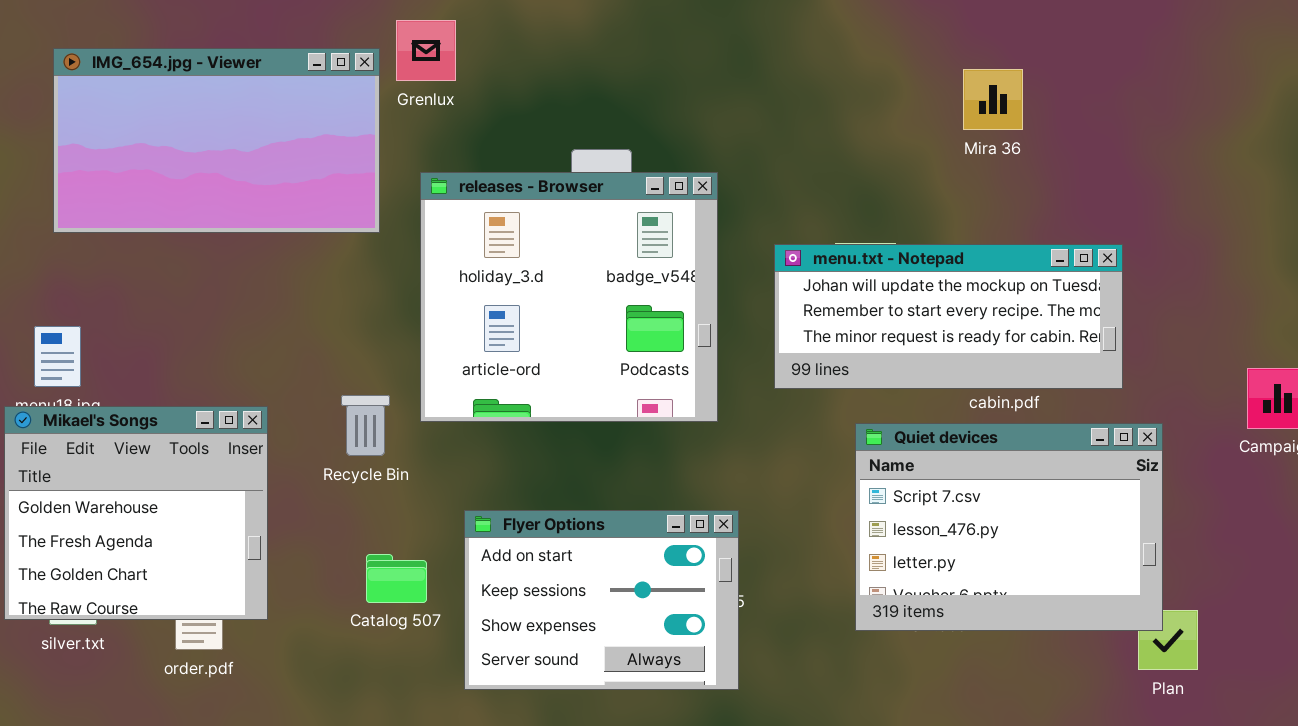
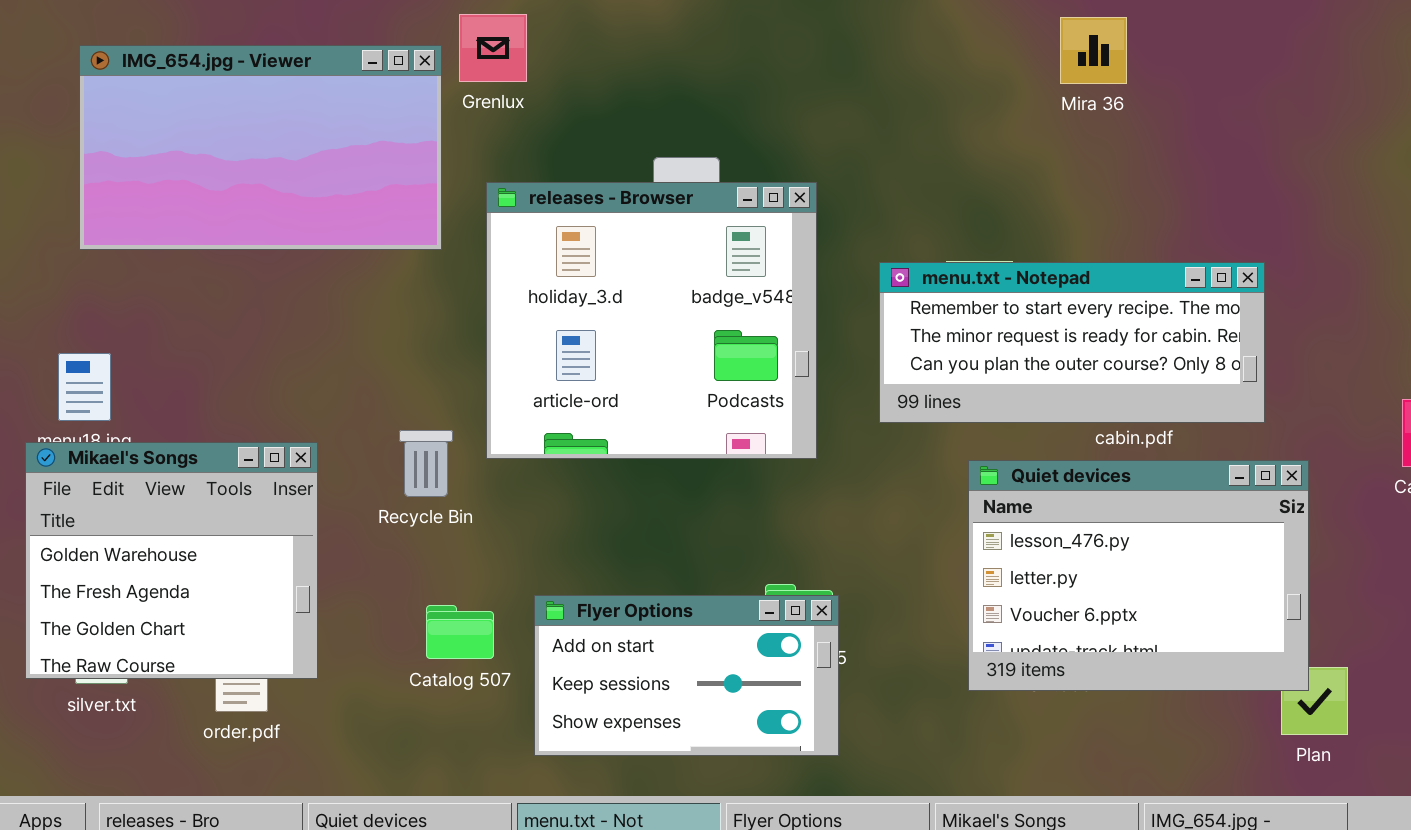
Mira 36: [963,69,1023,130] -> [1060,17,1127,84], moved
menu.txt - Notepad: [774,244,1123,389] -> [879,262,1265,423], scrolled down 1 row
Quiet devices: [855,423,1163,631] -> [968,460,1309,691], scrolled down 1 row
Flyer Options: [464,510,739,690] -> [534,595,839,756], resized

